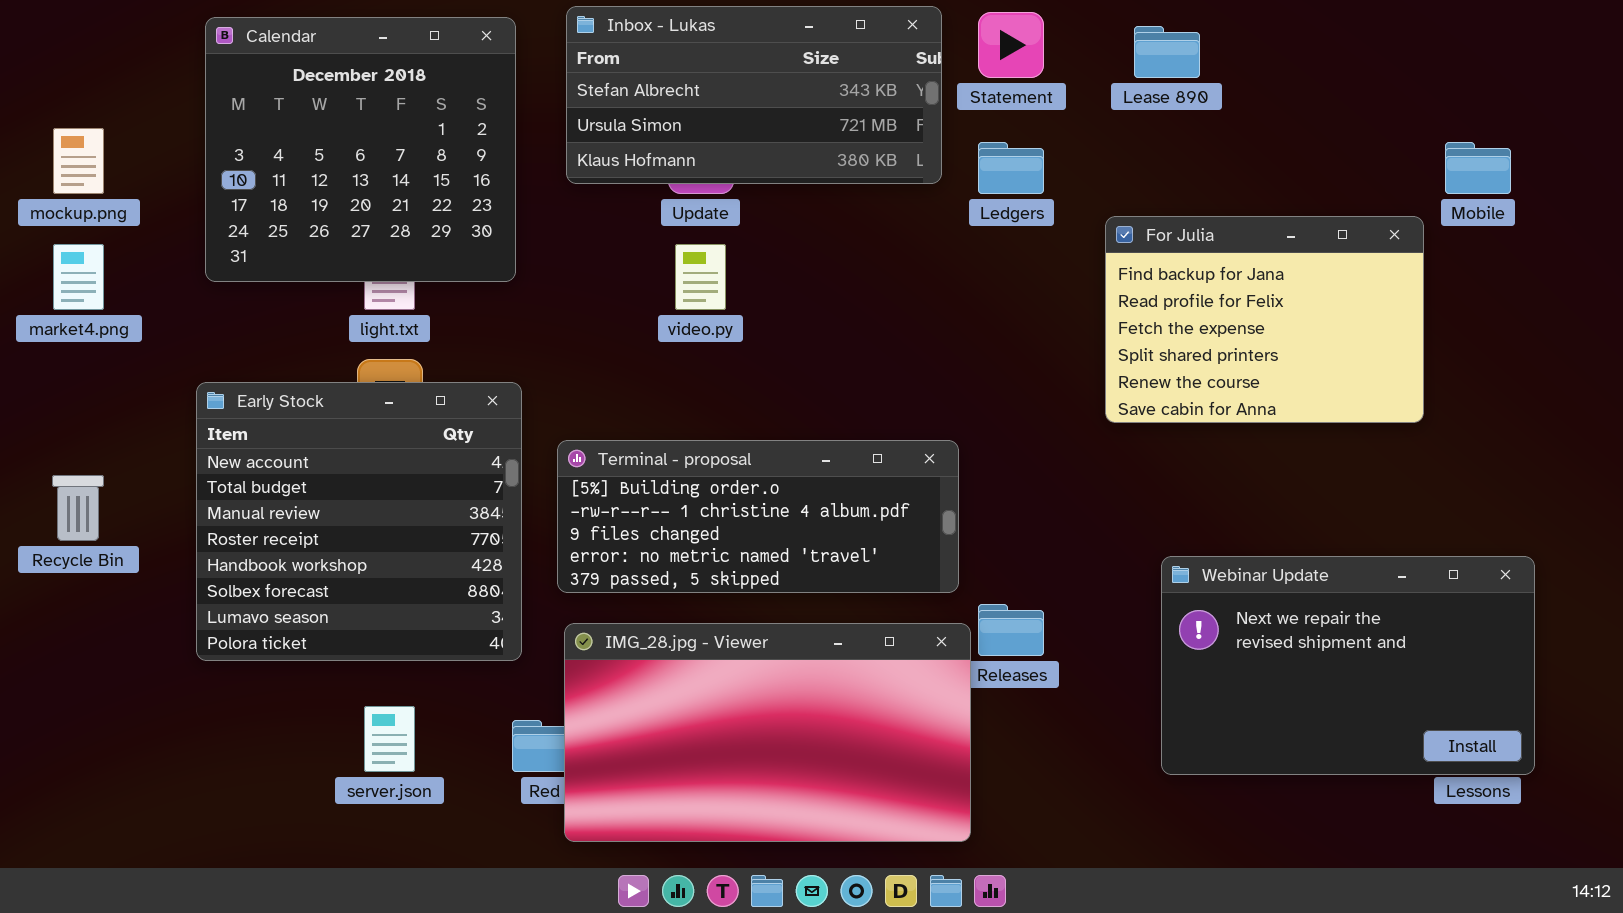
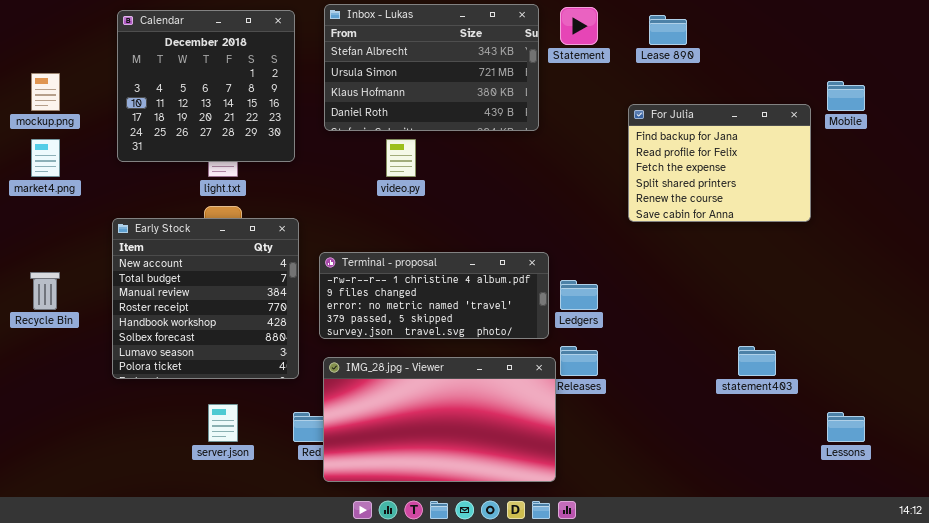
Inbox - Lukas: [566,6,942,184] -> [324,4,539,131], resized
Ledgers: [978,142,1044,194] -> [560,280,598,310], moved
For Julia: [1105,216,1424,423] -> [628,104,811,222], moved
Terminal - proposal: [557,440,959,593] -> [319,252,549,339], scrolled down 1 row
Webinar Update: [1161,556,1535,775] -> none, closed

